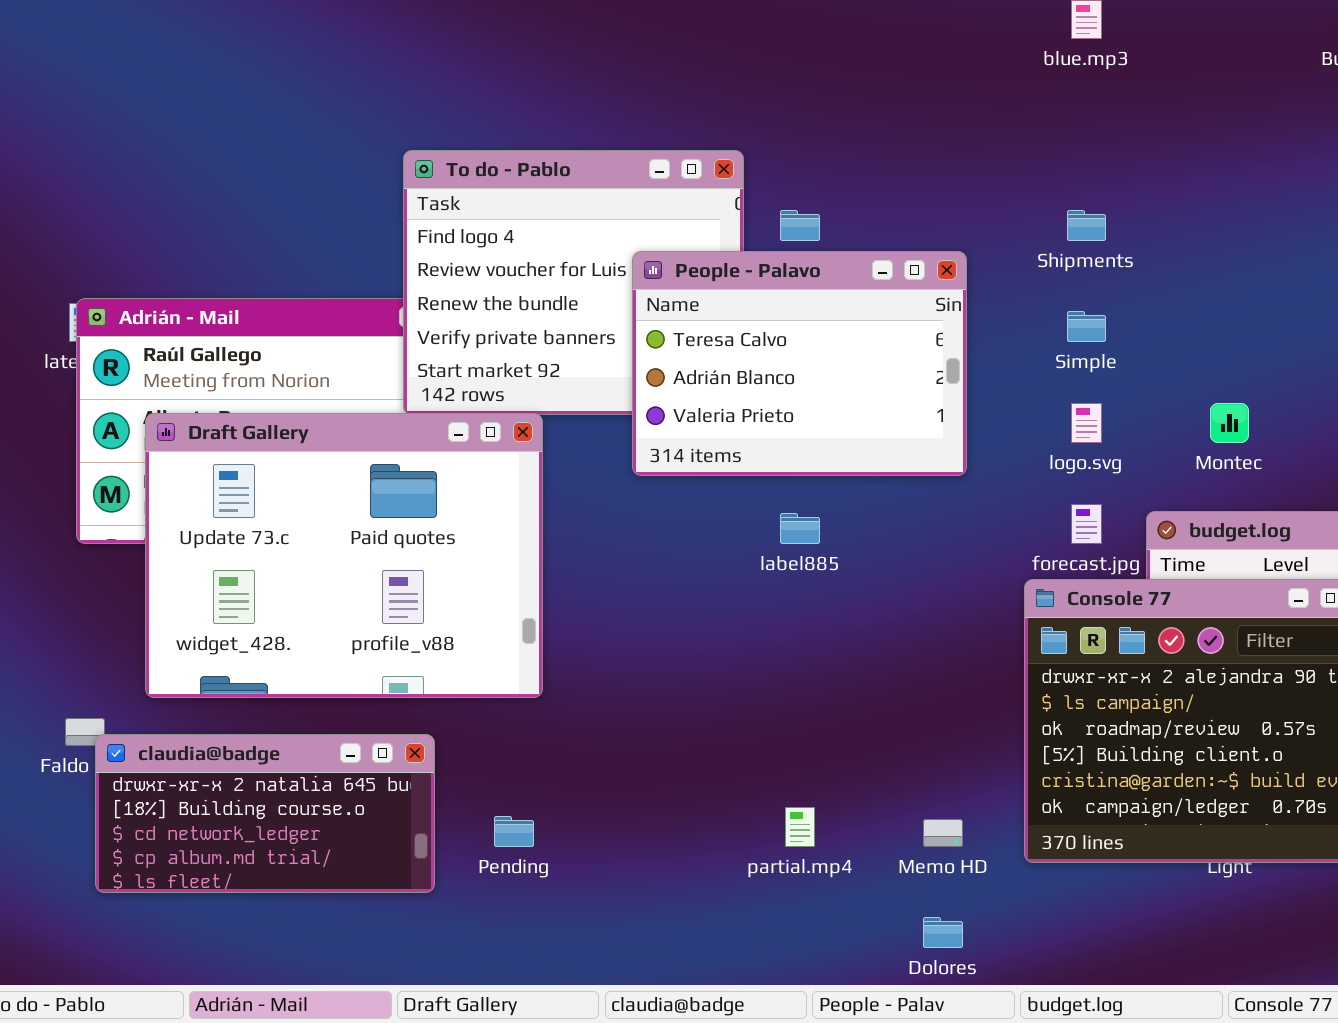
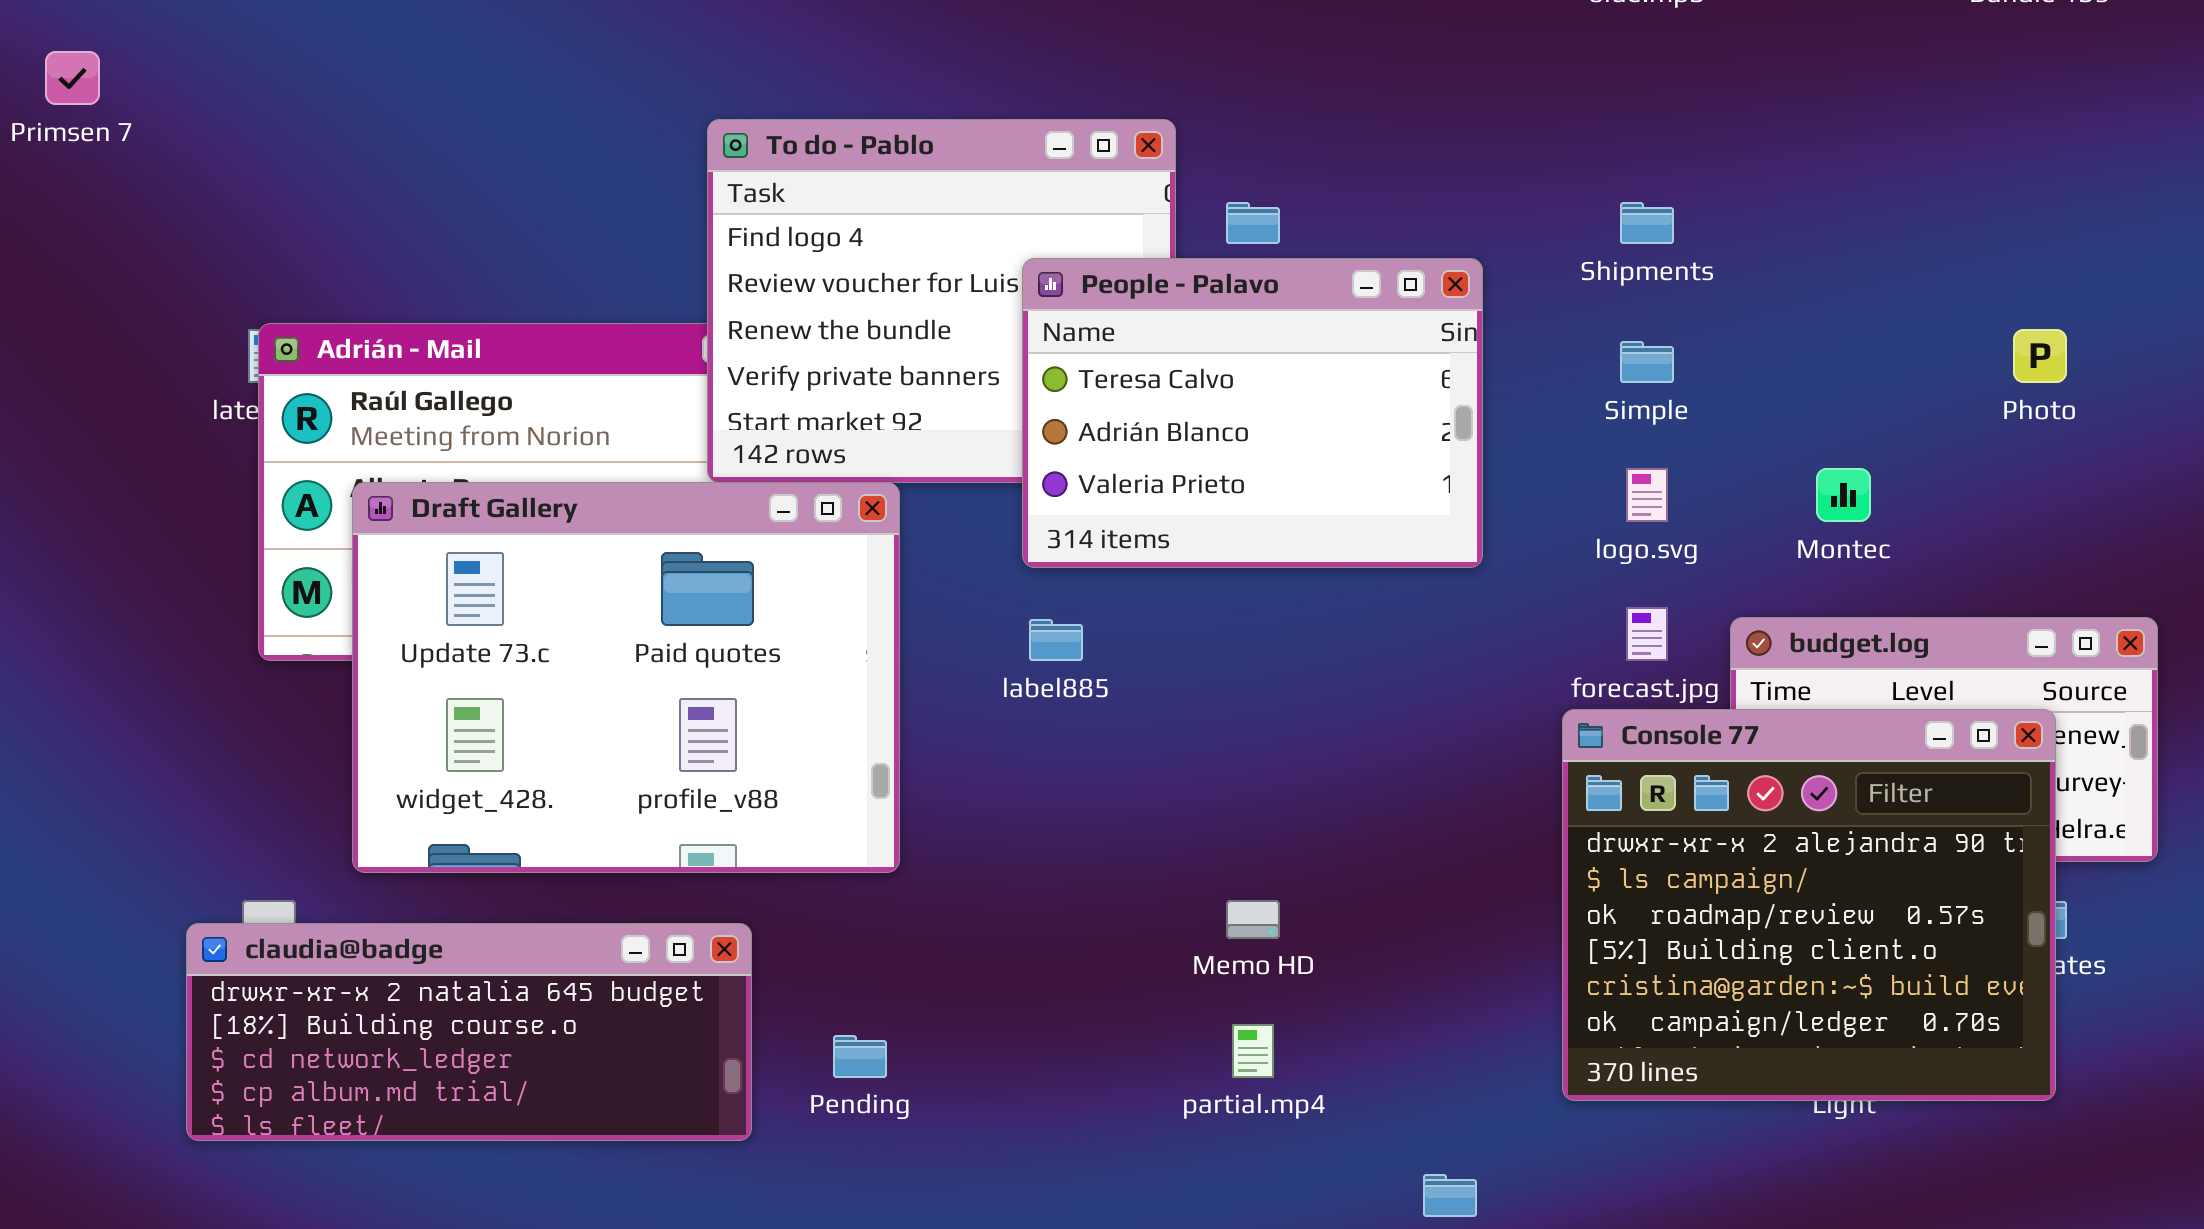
label885: [780,513,820,544] -> [1029,619,1083,661], moved
claudia@badge: [95,734,435,893] -> [186,923,752,1141], resized
Memo HD: [923,819,963,847] -> [1226,900,1280,939], moved

